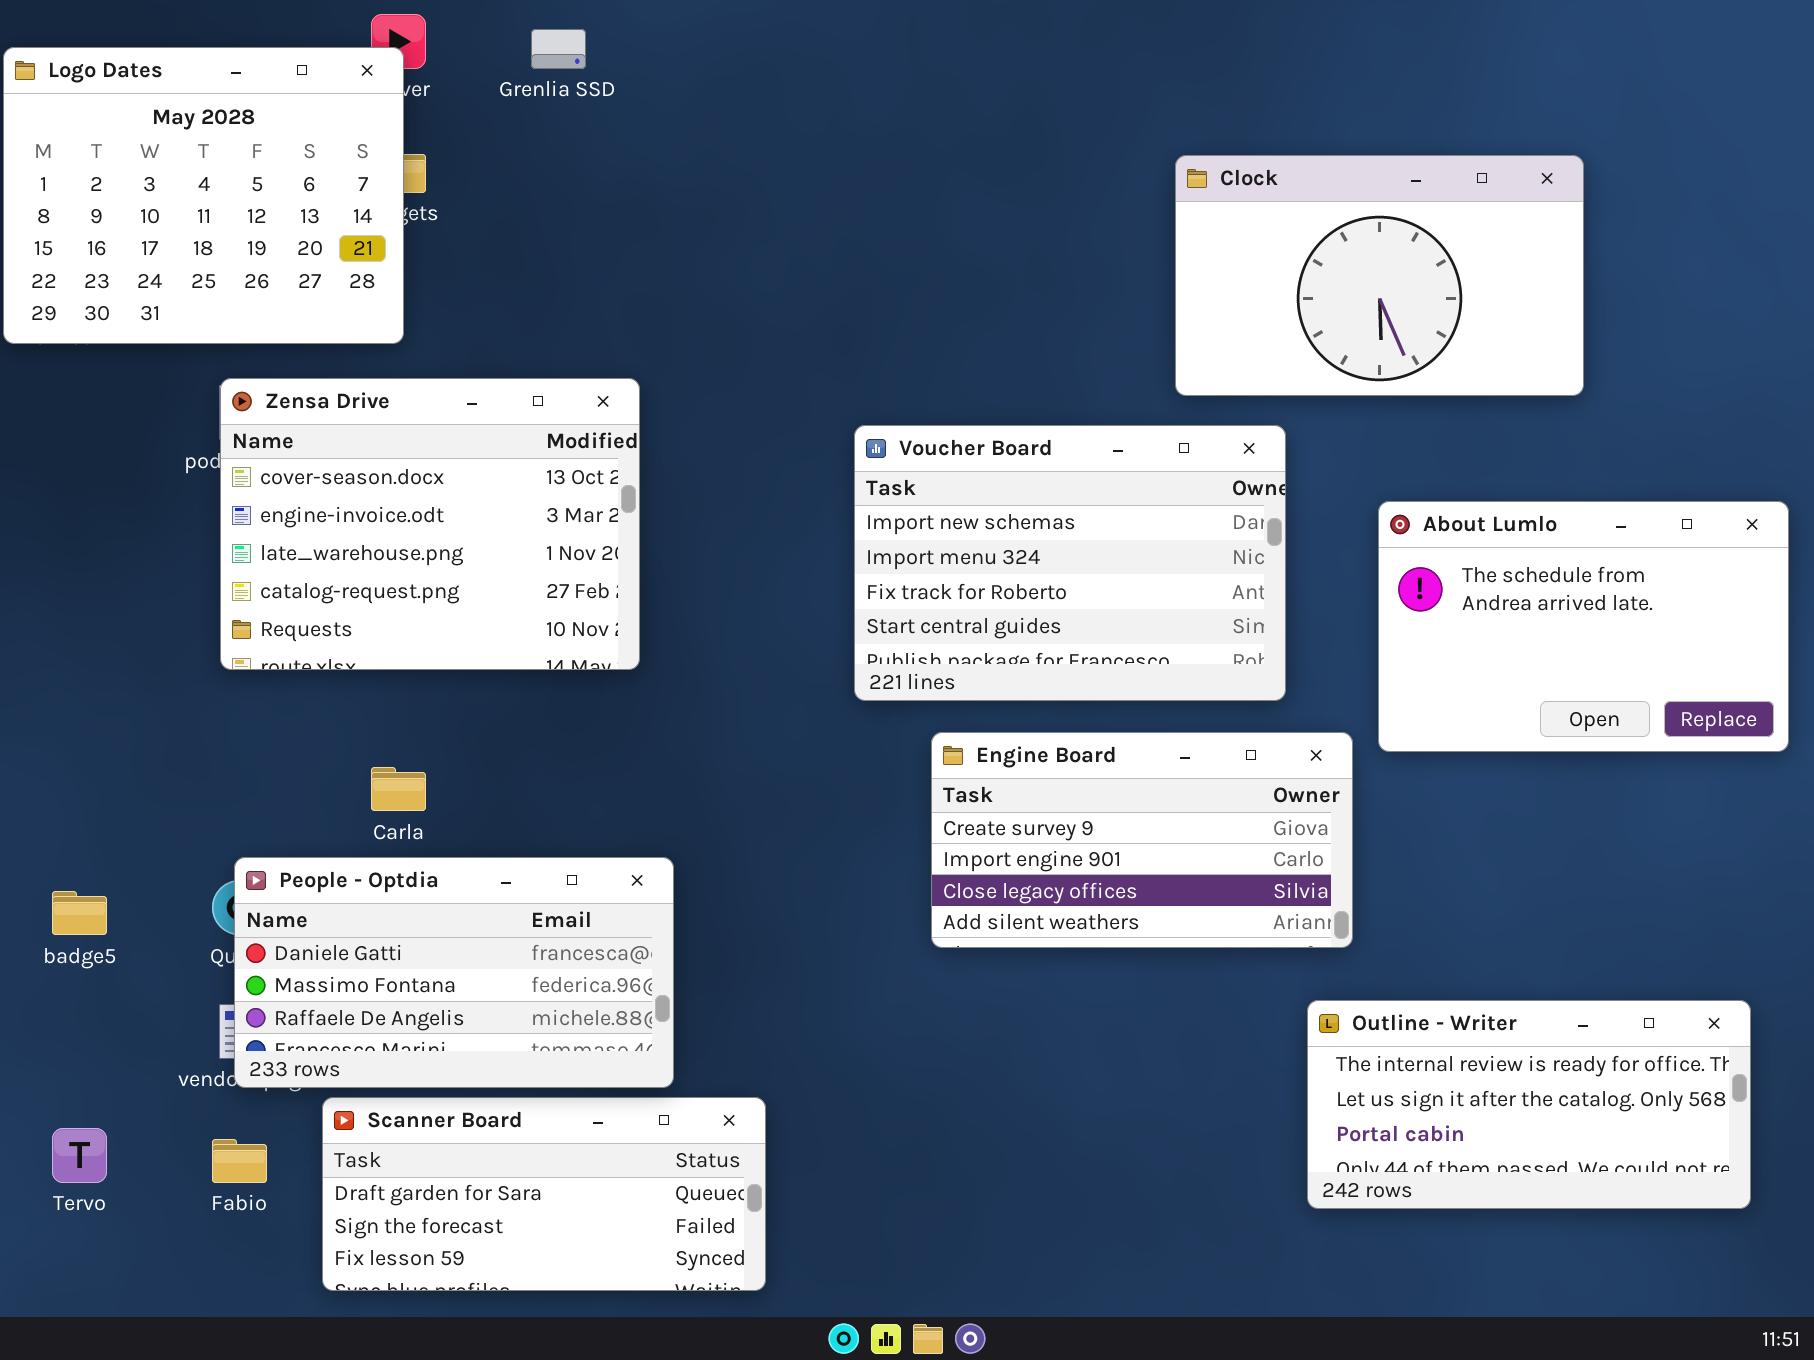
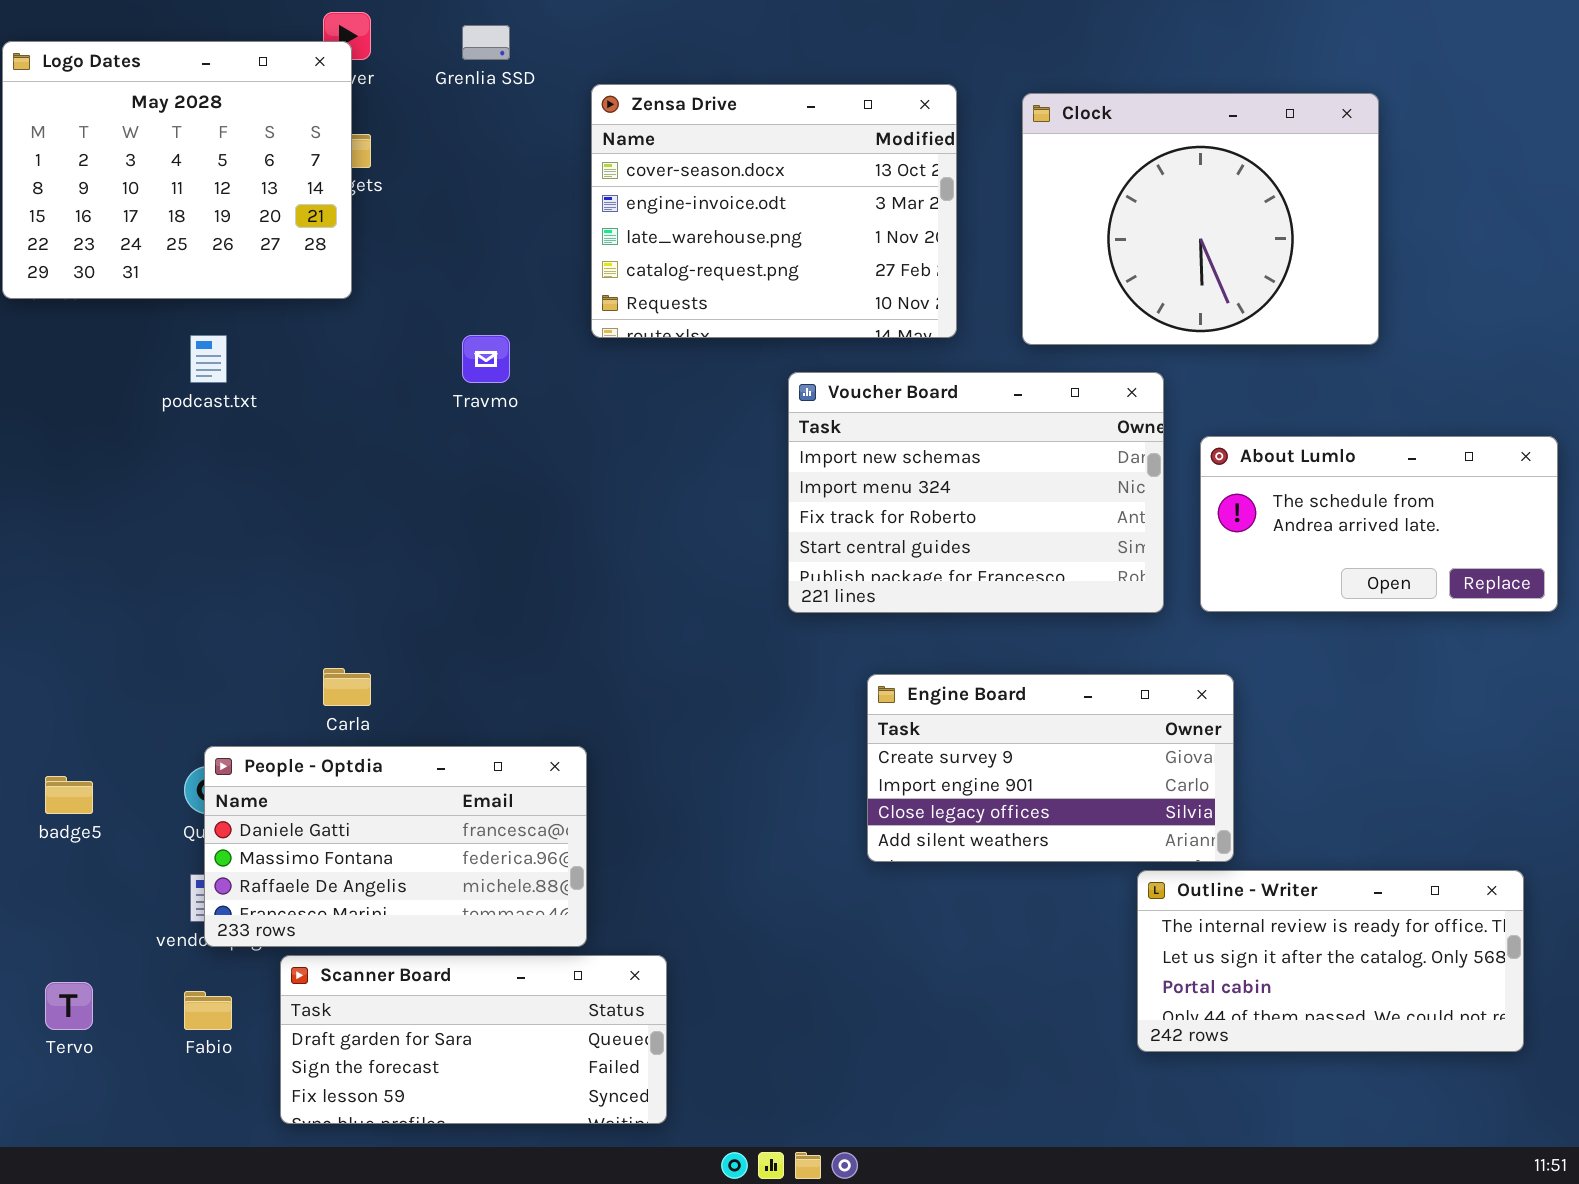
Clock: [1175,155,1584,396] -> [1022,93,1379,345], resized
Zensa Drive: [220,378,640,670] -> [591,84,957,338], moved
Voucher Board: [854,425,1286,701] -> [788,372,1164,613], moved
About Lumlo: [1378,501,1789,752] -> [1200,436,1558,612], resized
Engine Board: [931,732,1353,948] -> [867,674,1234,862], moved

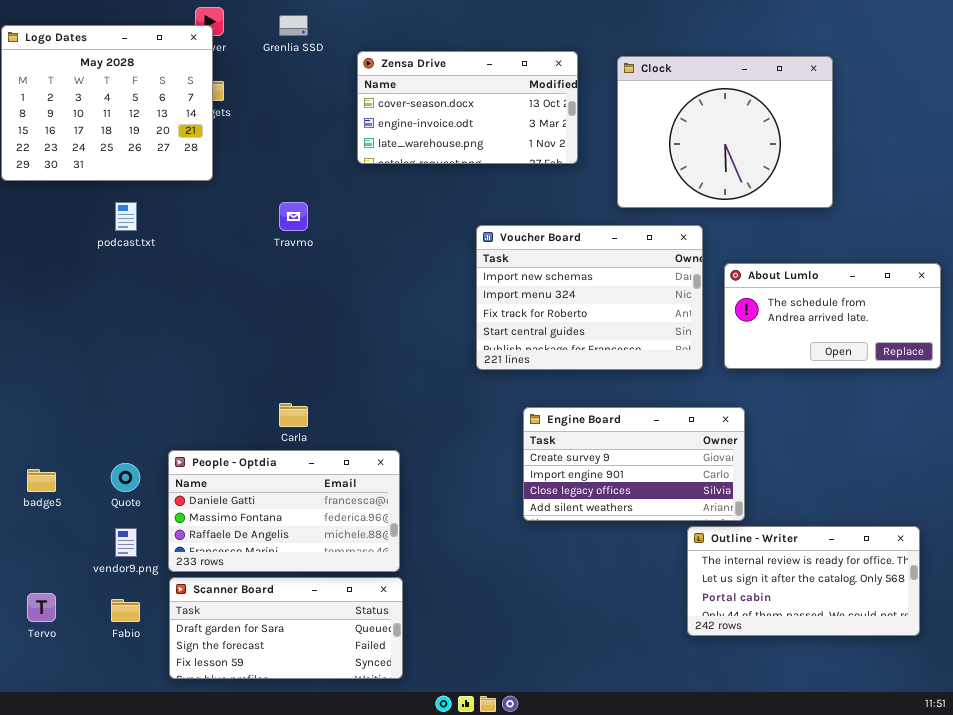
Zensa Drive: [591,84,957,338] -> [357,51,578,164], resized
Carla: [323,668,371,706] -> [279,403,308,427], moved
People - Optdia: [204,746,587,947] -> [168,450,400,572], moved

